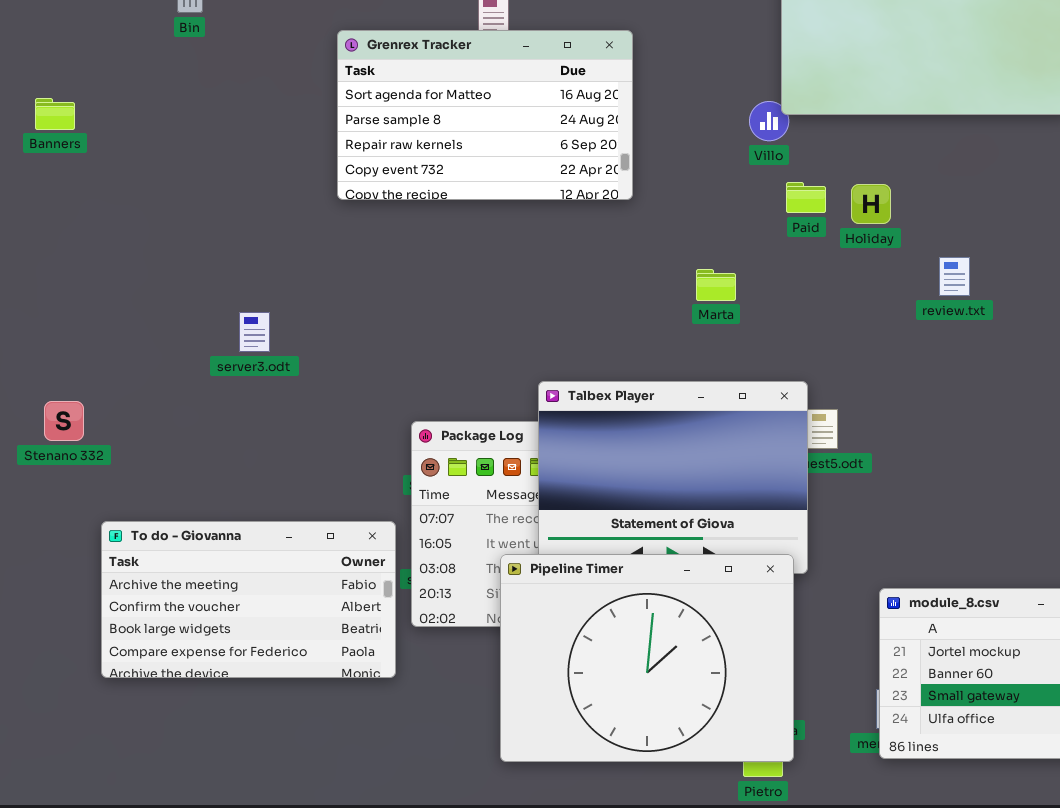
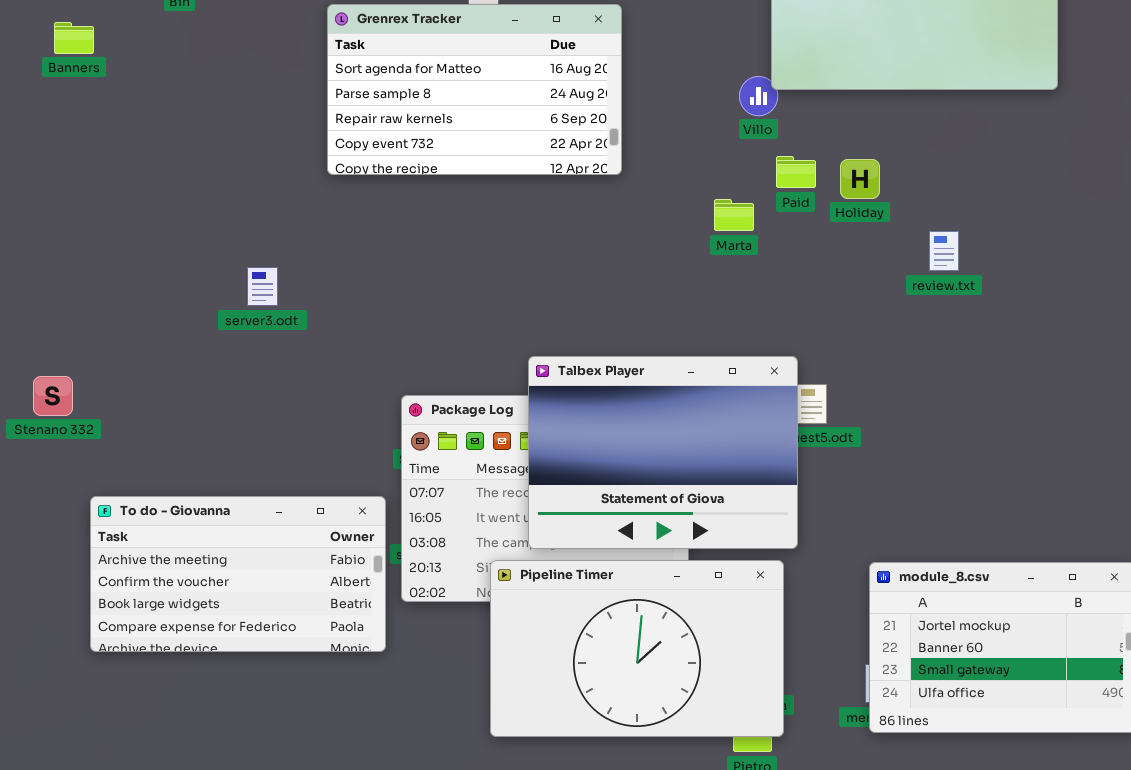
Banners: [35,98,75,130] -> [54,22,94,54], moved
Marta: [696,269,736,301] -> [714,199,754,231], moved
server3.odt: [239,312,270,352] -> [247,267,278,306], moved
Pipeline Timer: [500,554,794,762] -> [490,560,784,737], resized

